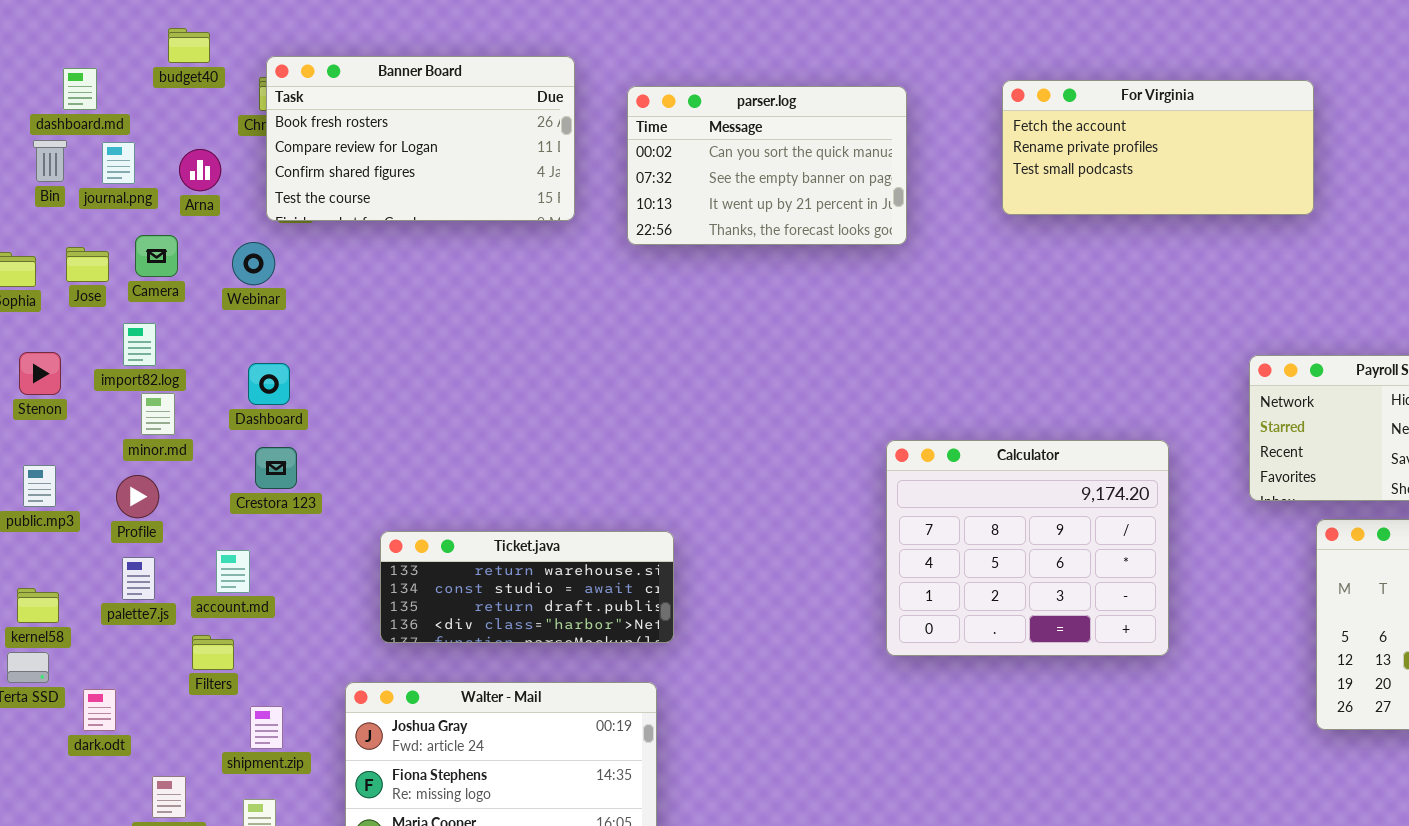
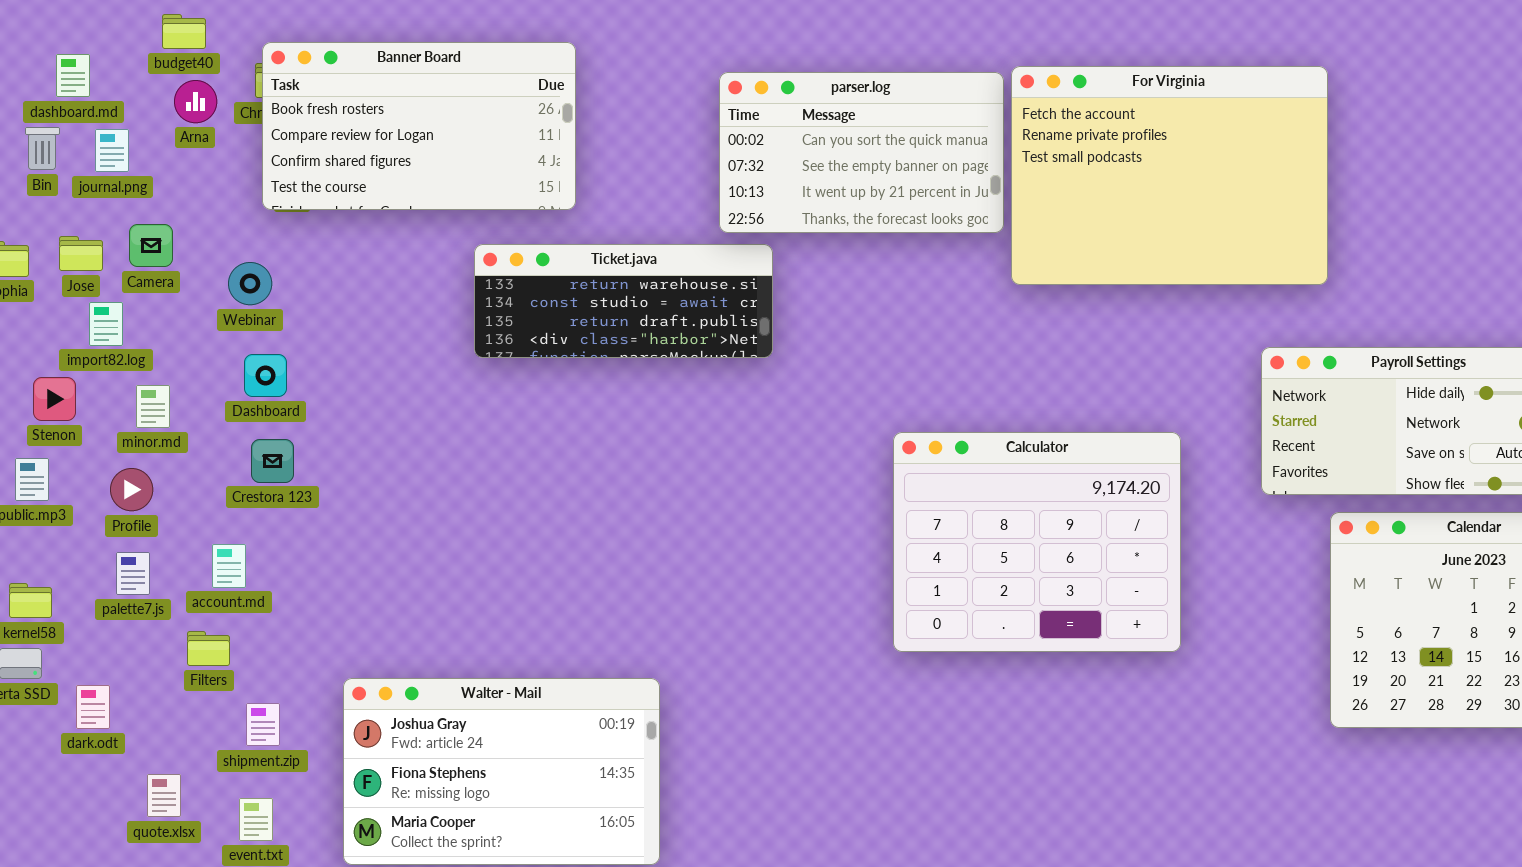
For Virginia: [1002,80,1314,215] -> [1011,66,1328,285], resized
parser.log: [627,86,907,245] -> [719,72,1004,233], moved
Arna: [179,149,221,191] -> [174,80,217,123], moved
Webinar: [232,242,275,285] -> [228,262,272,305], moved
import82.log: [123,323,156,366] -> [89,302,123,346], moved
Stenon: [19,352,61,395] -> [33,377,76,421], moved
Ticket.java: [380,531,674,643] -> [474,244,773,358], moved

